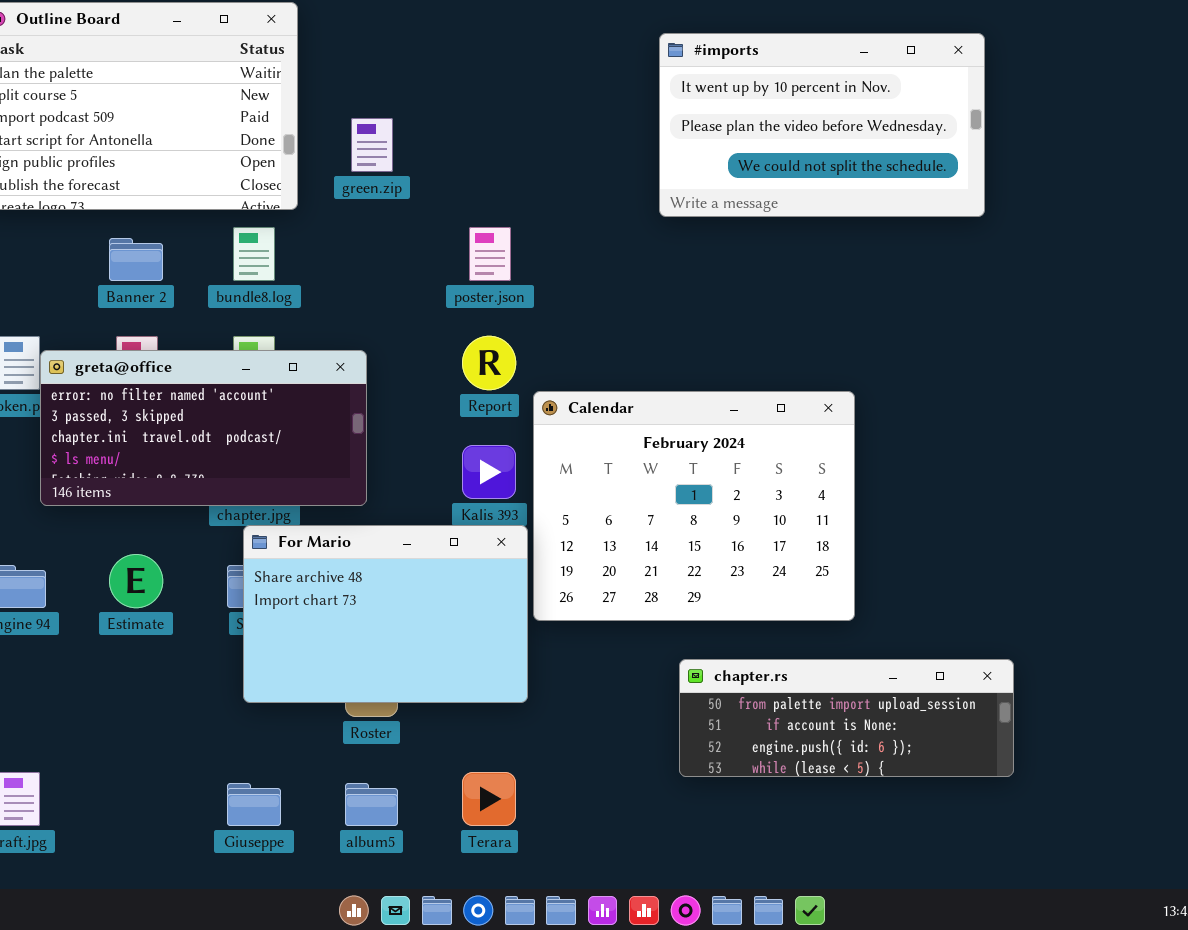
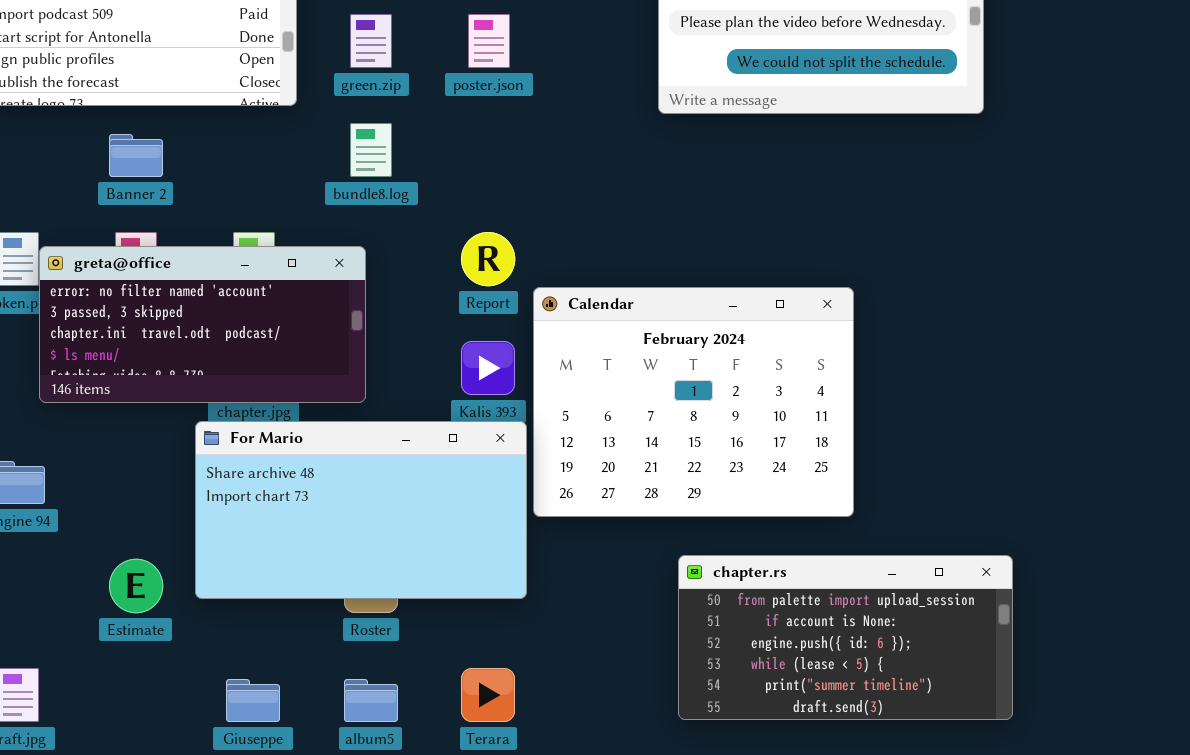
bundle8.log: [233,227,275,281] -> [350,123,392,177], moved
poster.json: [469,227,511,281] -> [468,14,510,68], moved
For Mario: [243,525,528,703] -> [195,421,527,599], resized
Estimate: [109,554,163,608] -> [109,559,163,613], moved
chapter.rs: [679,659,1014,777] -> [678,555,1013,720], resized

